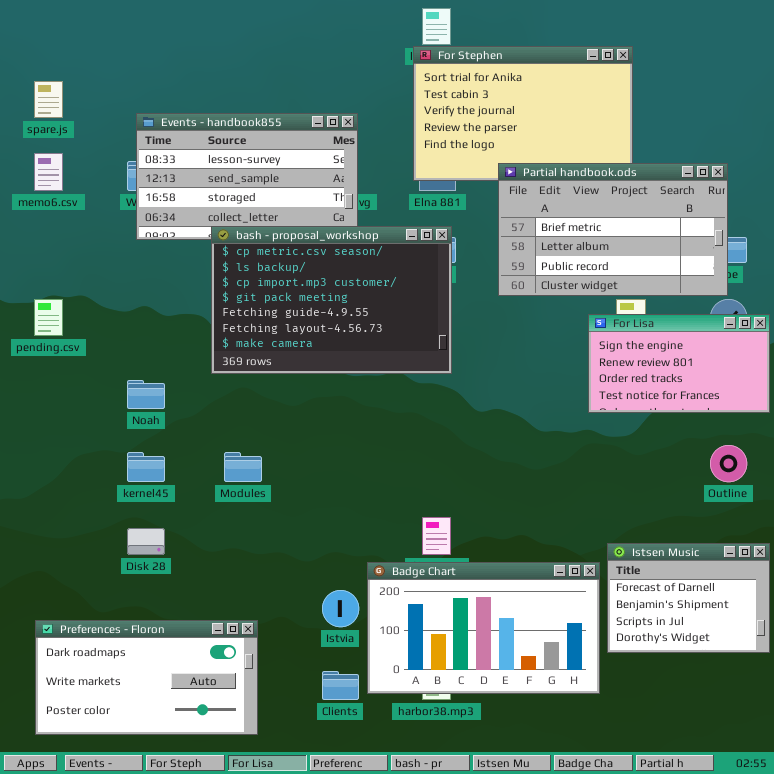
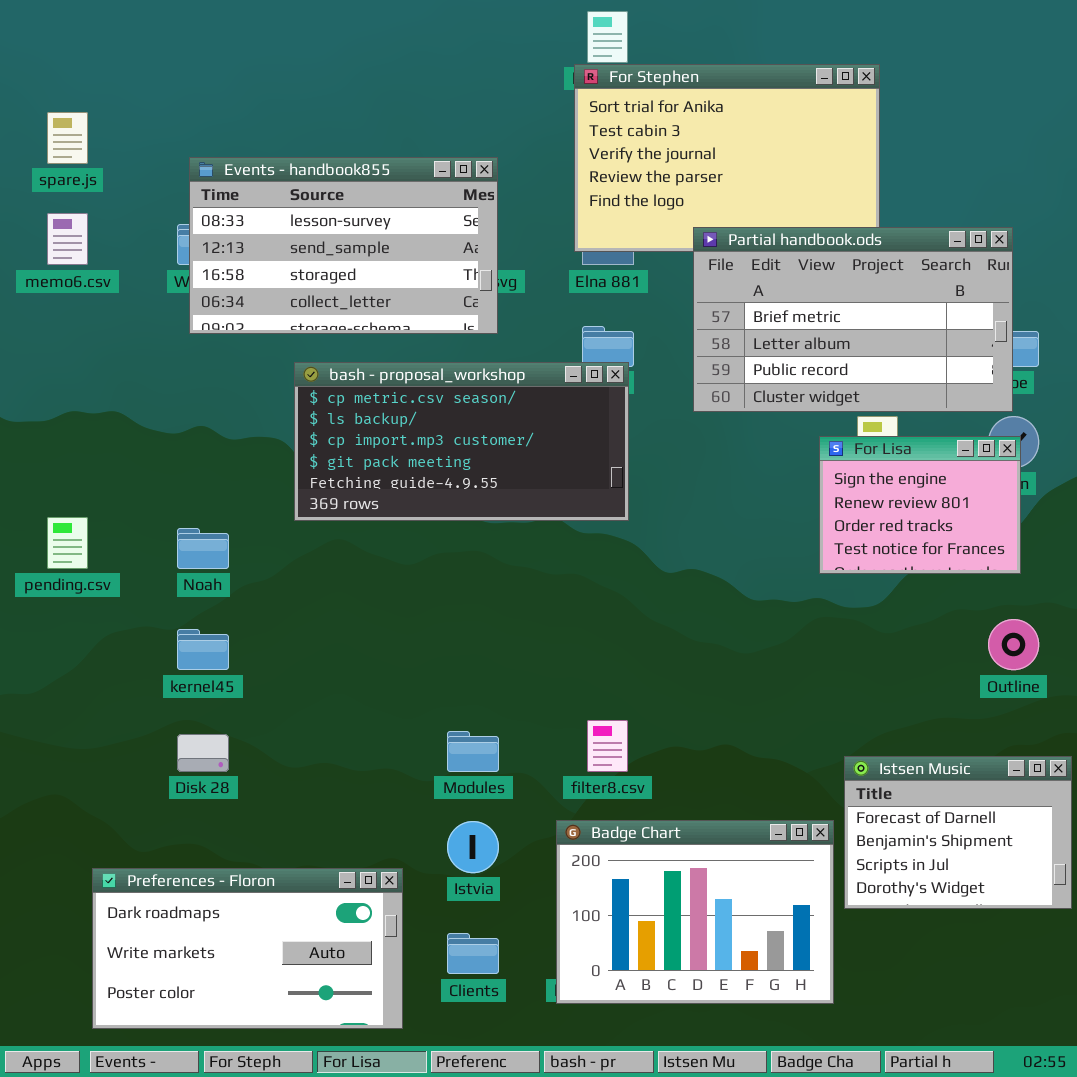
bash - proposal_workshop: [211,226,452,374] -> [294,362,629,521], resized
pending.csv: [34,299,63,336] -> [47,517,88,569], moved
For Lisa: [588,314,770,413] -> [819,436,1021,574], resized
Modules: [224,452,262,482] -> [447,731,499,772], moved
Badge Chart: [367,562,600,694] -> [556,820,834,1004], moved, resized
Preferences - Floron: [35,620,258,735] -> [92,868,403,1029], moved

